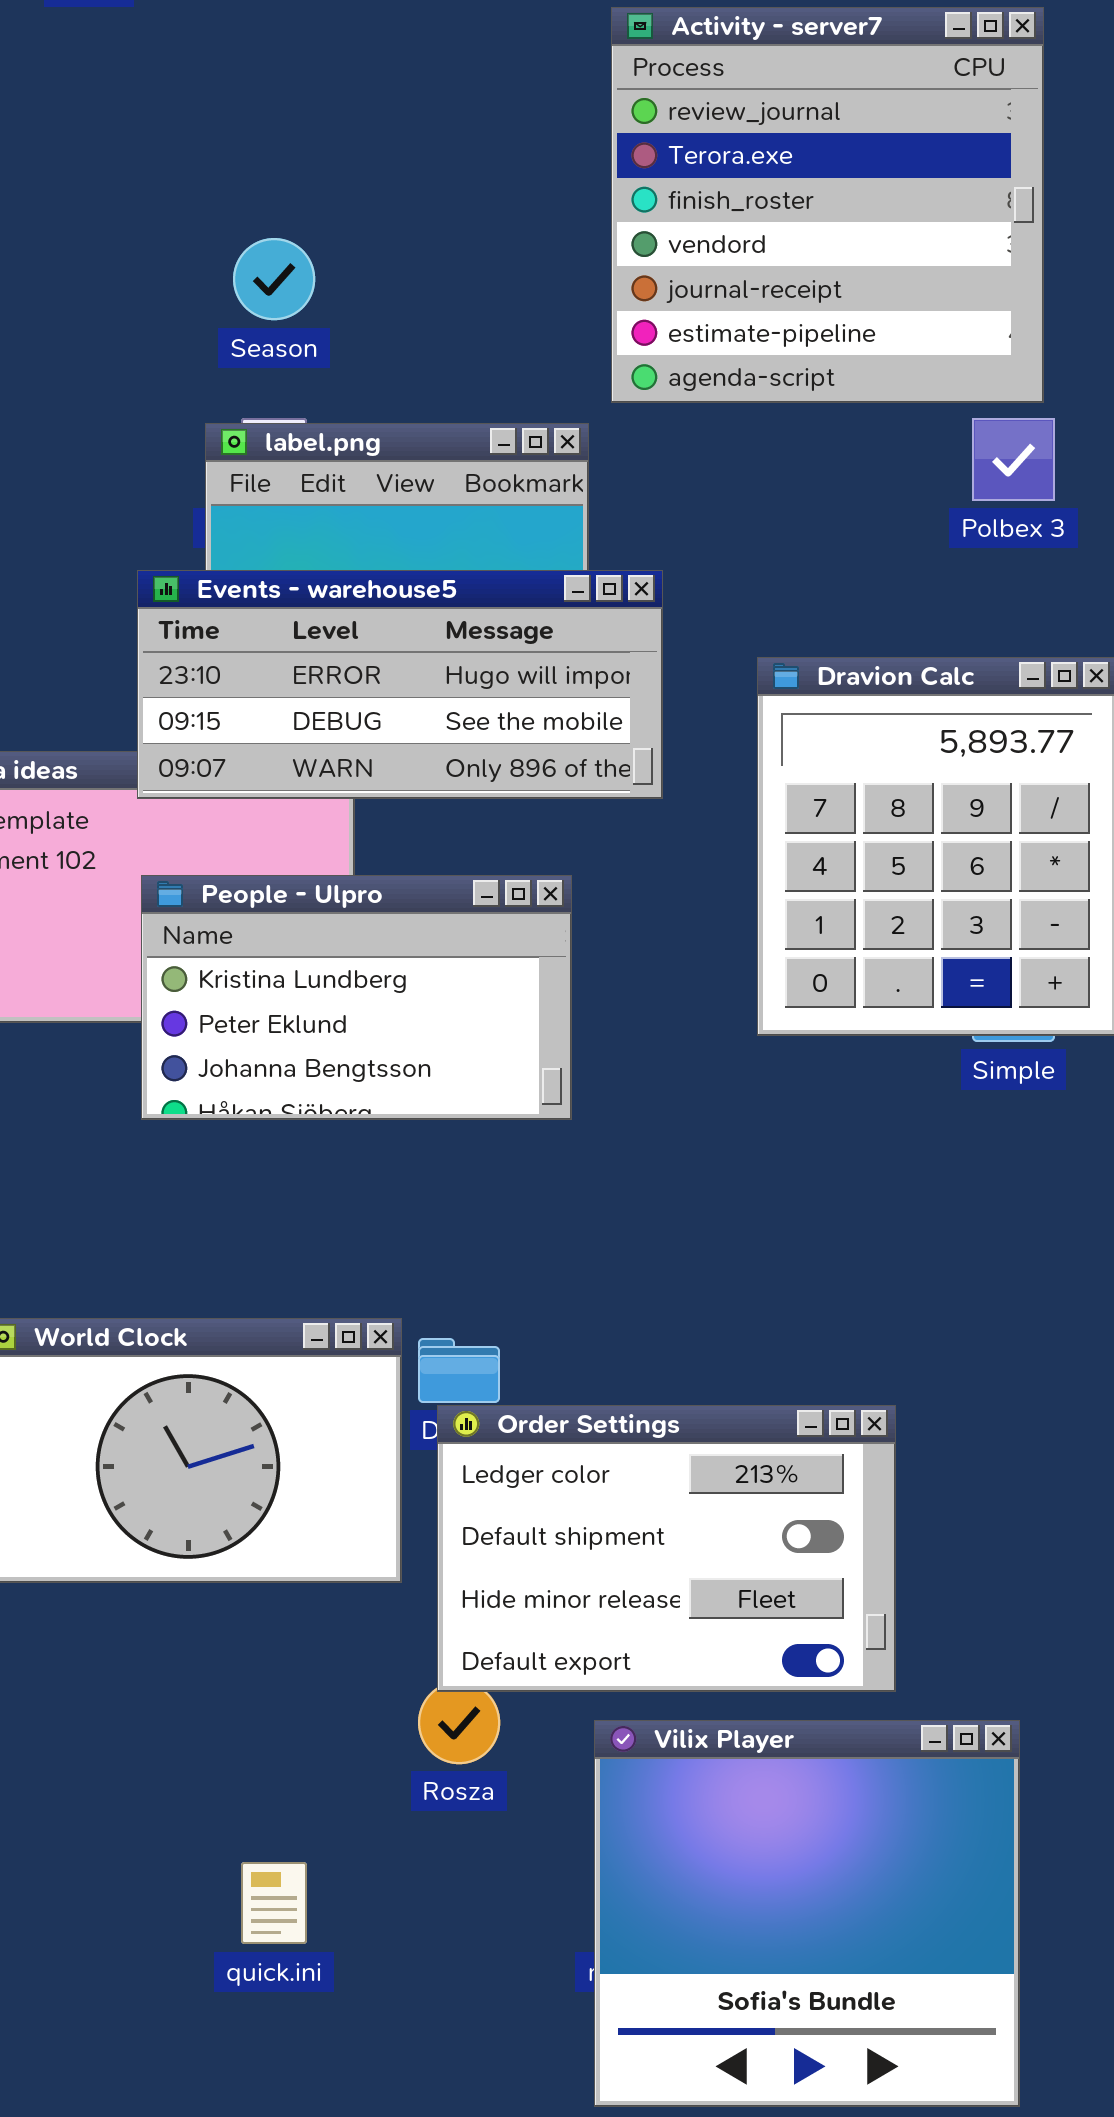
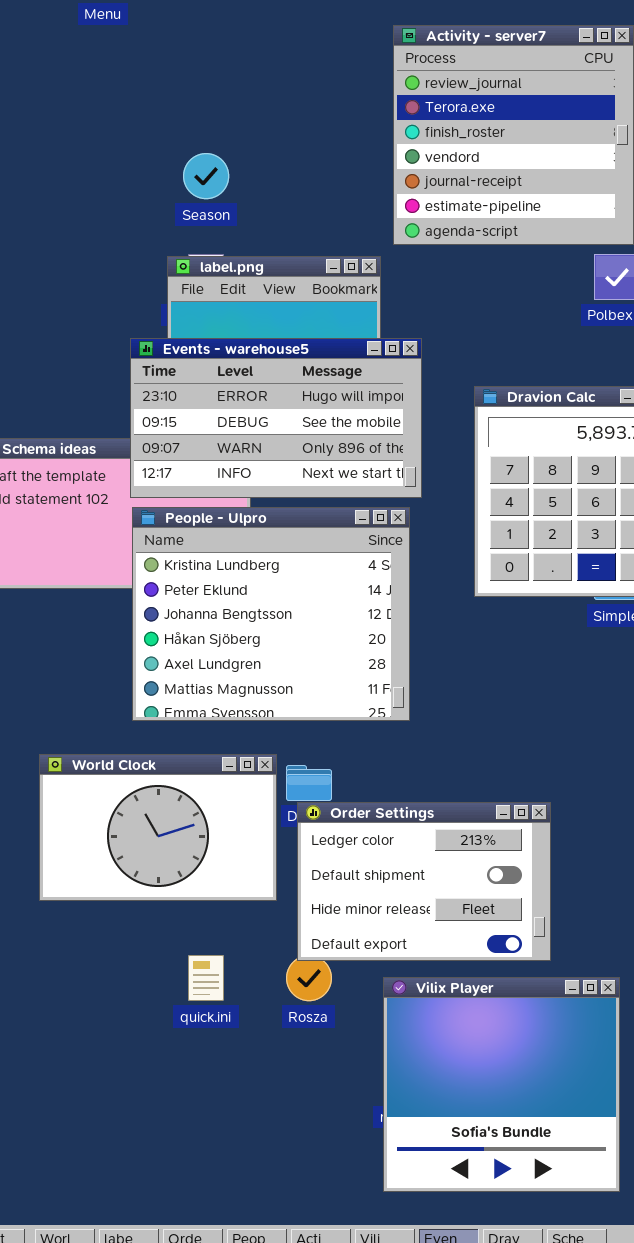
Events - warehouse5: [137,570,663,799] -> [130,338,422,498], resized
People - Ulpro: [141,875,572,1120] -> [132,507,410,721], resized
quick.ini: [241,1862,307,1944] -> [188,955,224,1001], moved

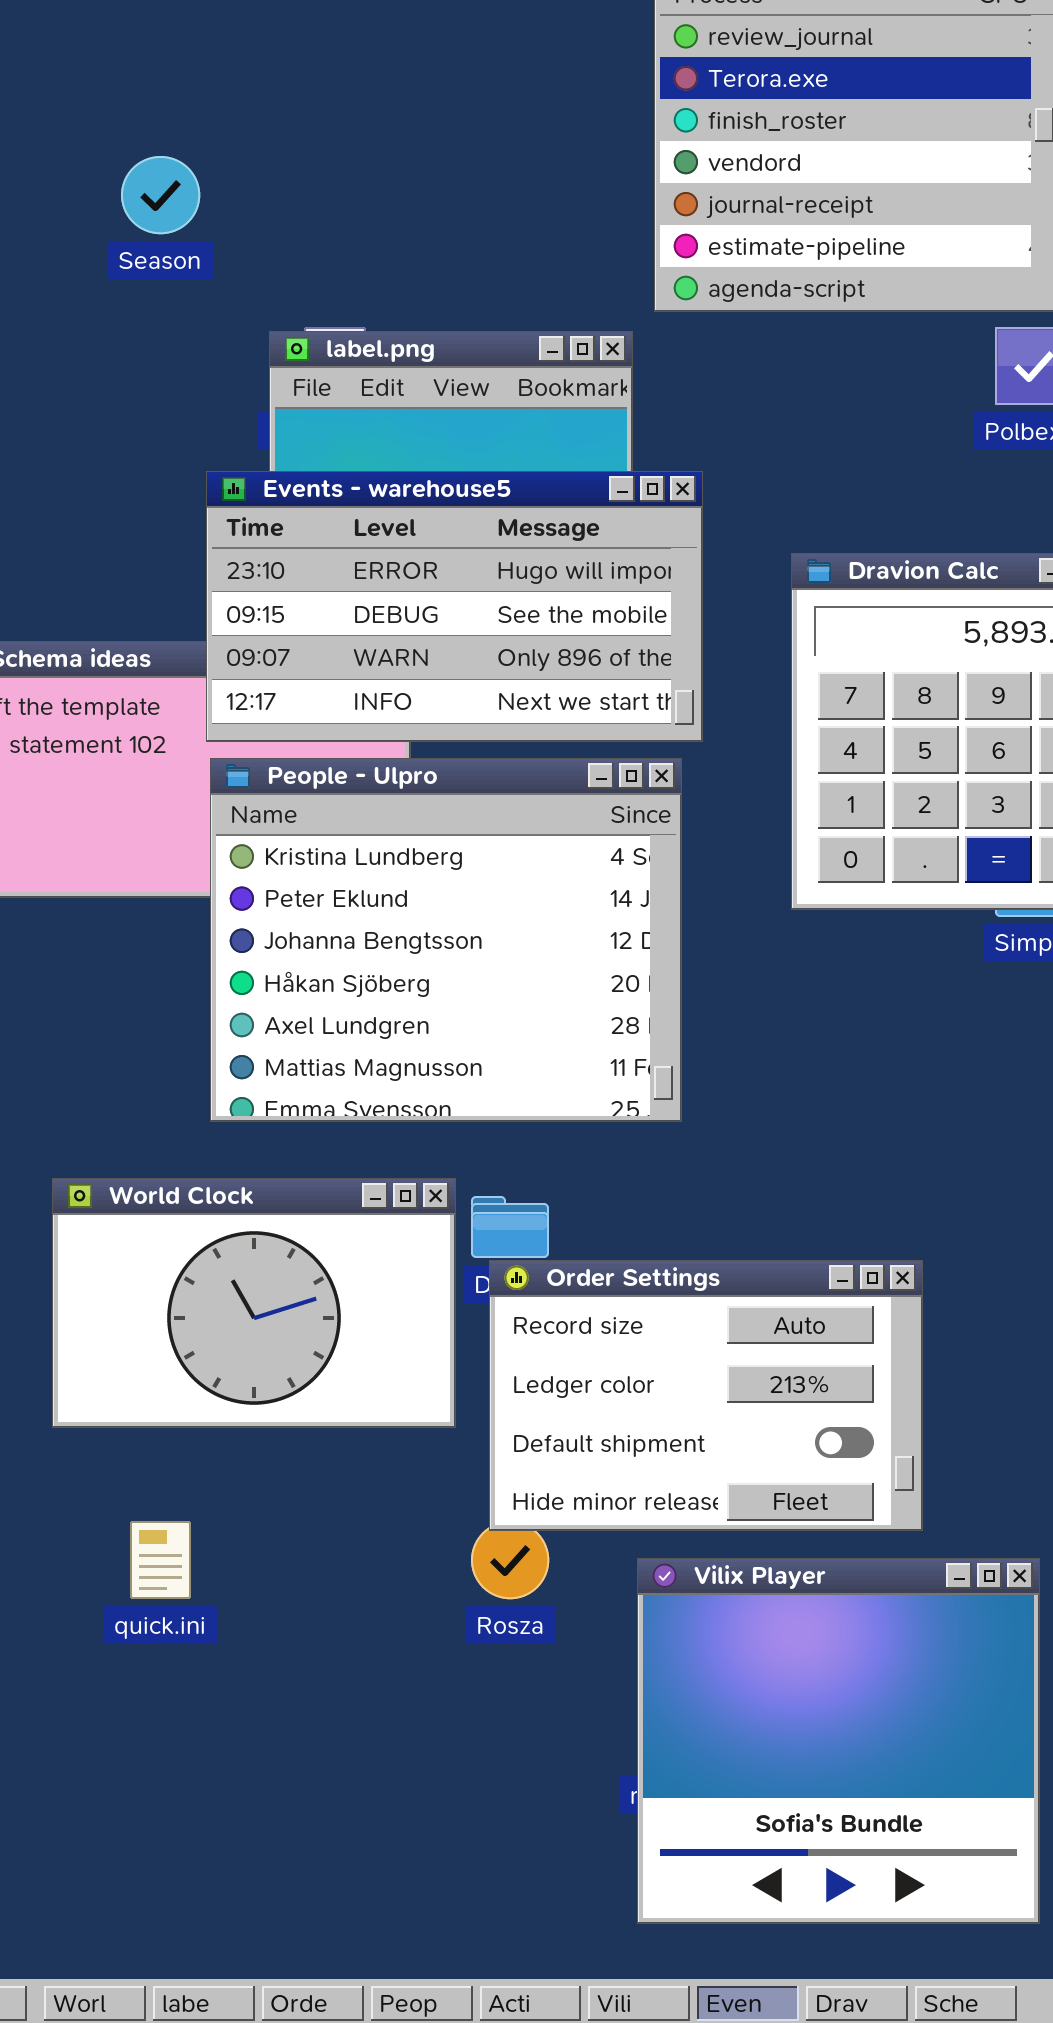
Season: [183,153,229,199] -> [121,156,200,234], moved
Order Settings: [297,802,551,961] -> [489,1260,923,1531], scrolled up 1 row
quick.ini: [188,955,224,1001] -> [130,1521,191,1599], moved

